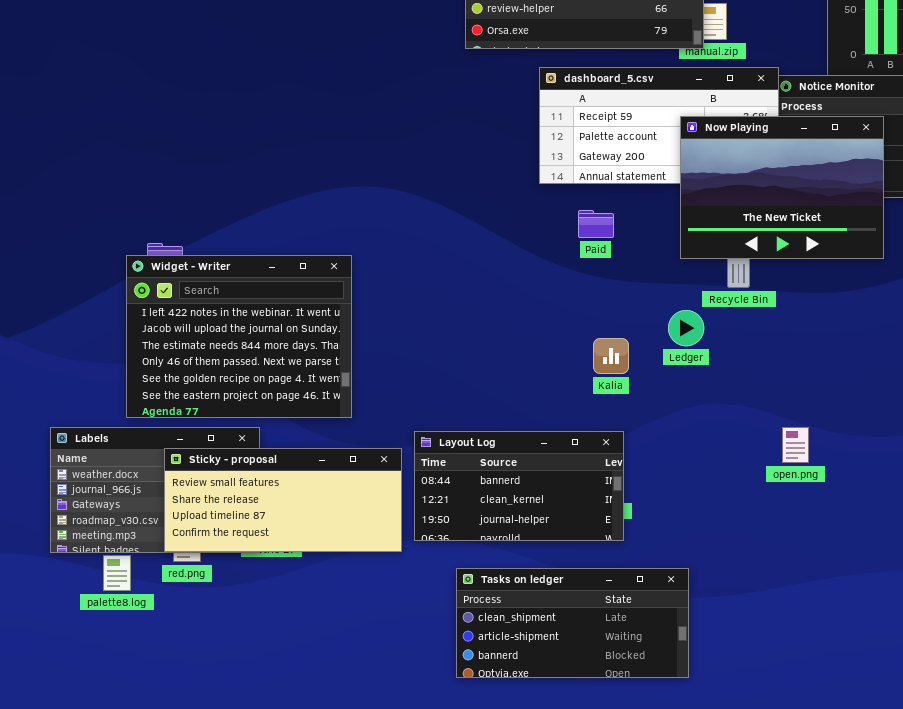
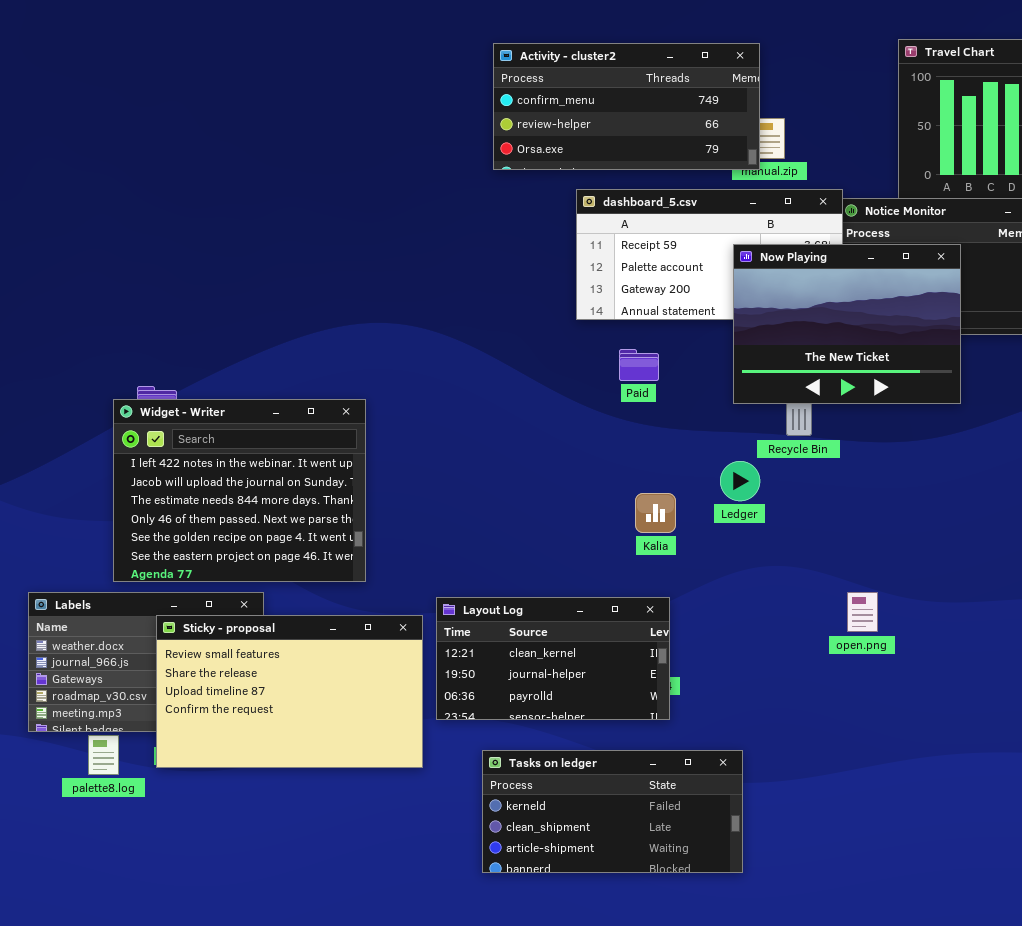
Layout Log: [414,431,624,541] -> [436,597,670,720], scrolled down 1 row
Sticky - proposal: [164,448,402,552] -> [156,615,423,768], resized
Tasks on ledger: [456,568,689,678] -> [482,750,743,873], scrolled up 1 row

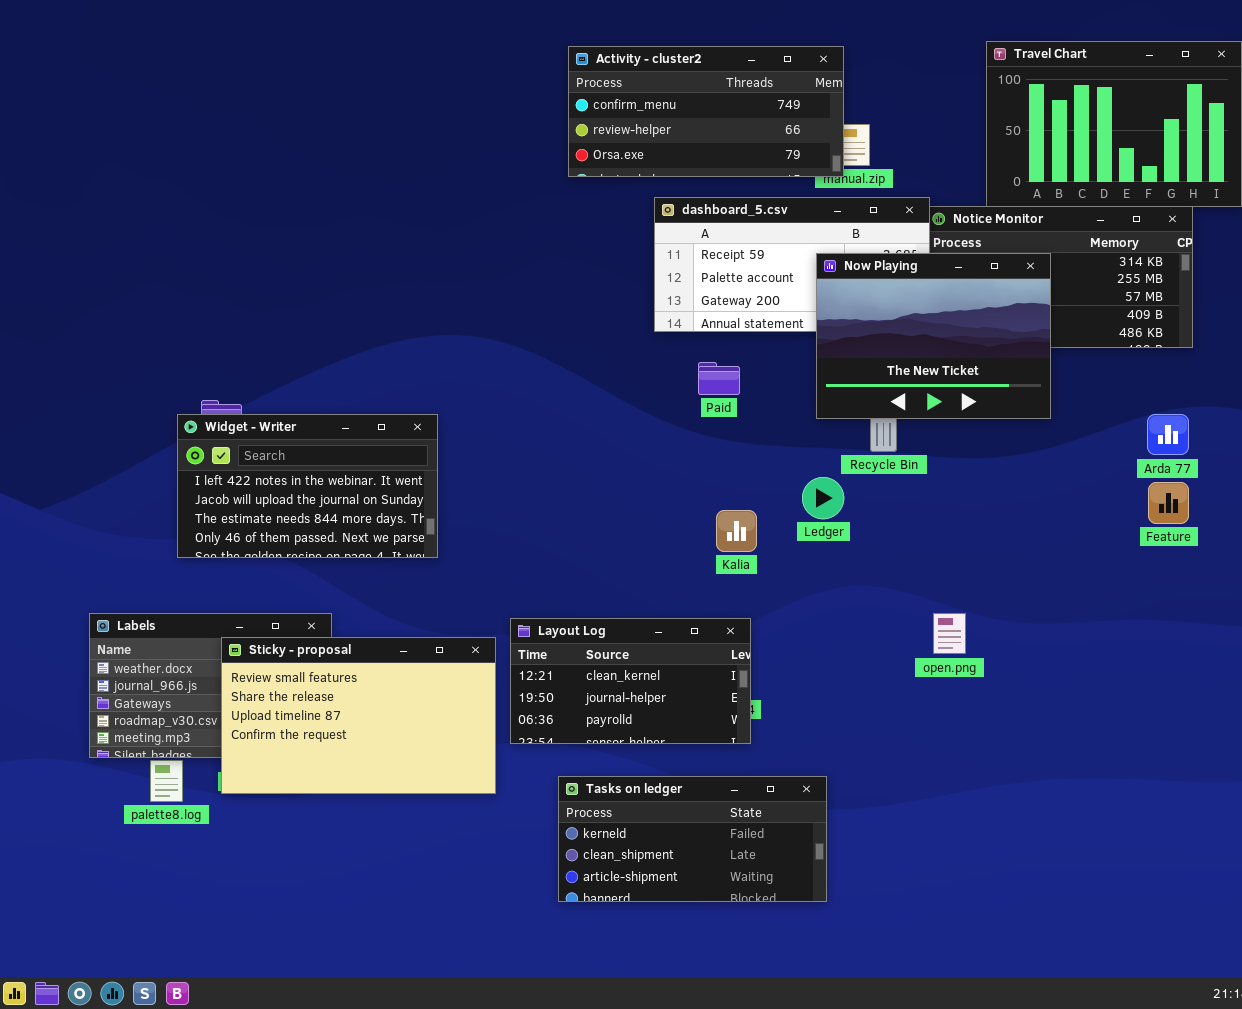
Widget - Writer: [113,399,366,582] -> [177,414,438,558], resized

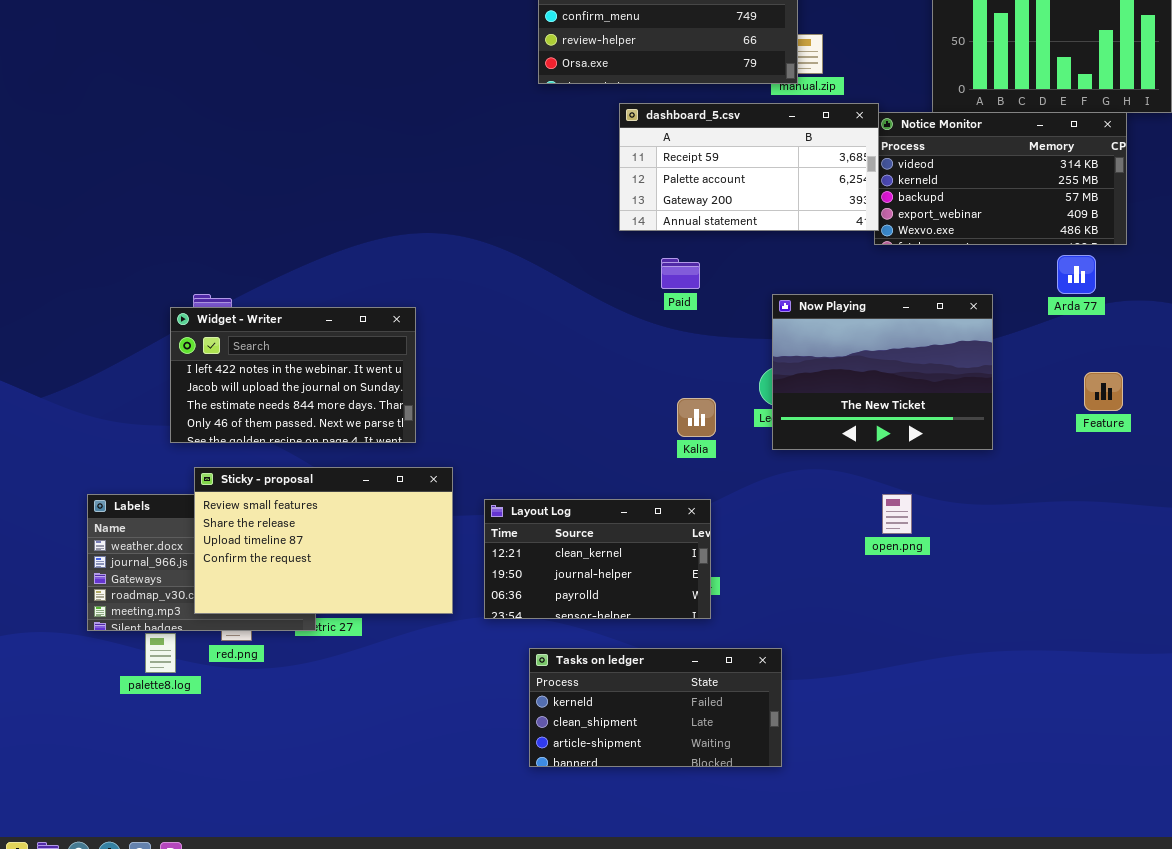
Now Playing: [816,253,1051,419] -> [772,294,993,450], moved
Arda 77: [1147,414,1189,455] -> [1057,255,1096,294], moved
Sticky - proposal: [221,637,496,794] -> [194,467,453,614], moved

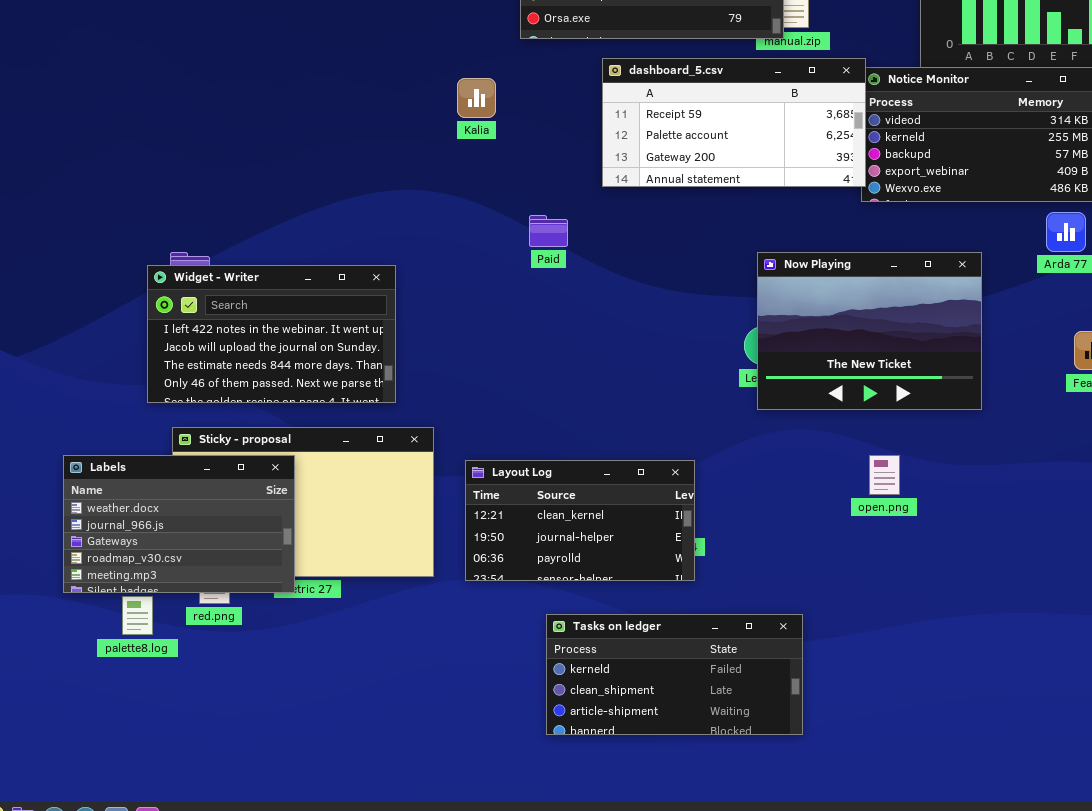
Paid: [661,258,700,289] -> [529,215,568,247], moved
Kalia: [677,398,716,437] -> [457,78,496,118], moved
Labels: [87,494,316,631] -> [63,455,295,593], raised
Tasks on ledger: [529,648,782,767] -> [546,614,803,735], moved

